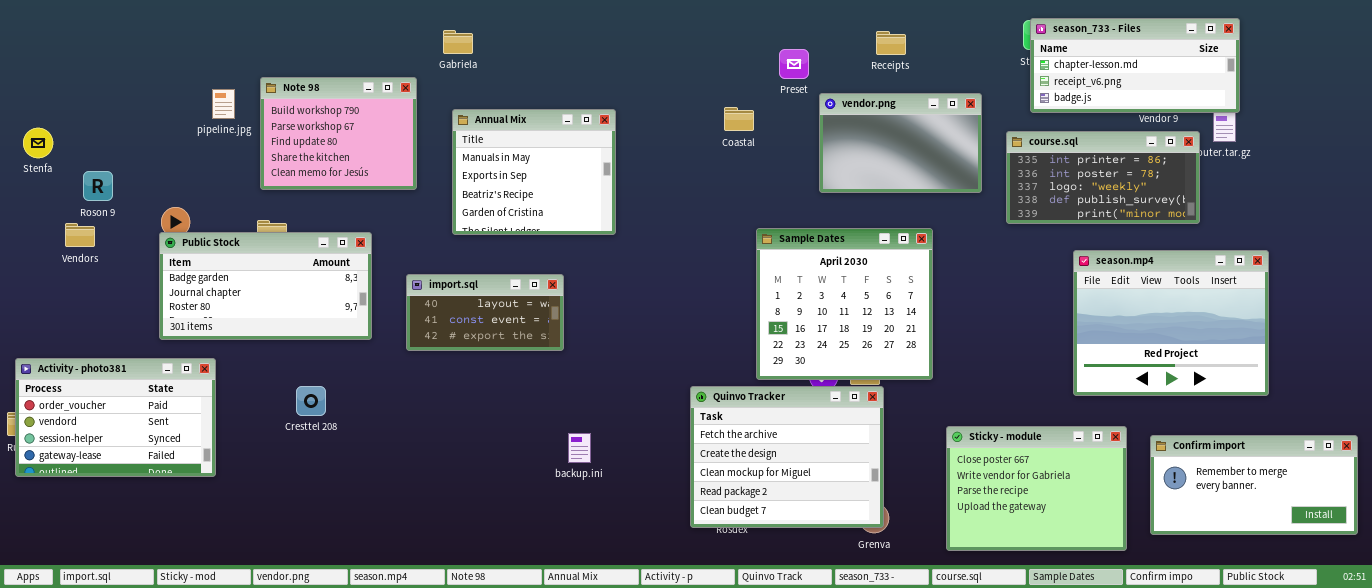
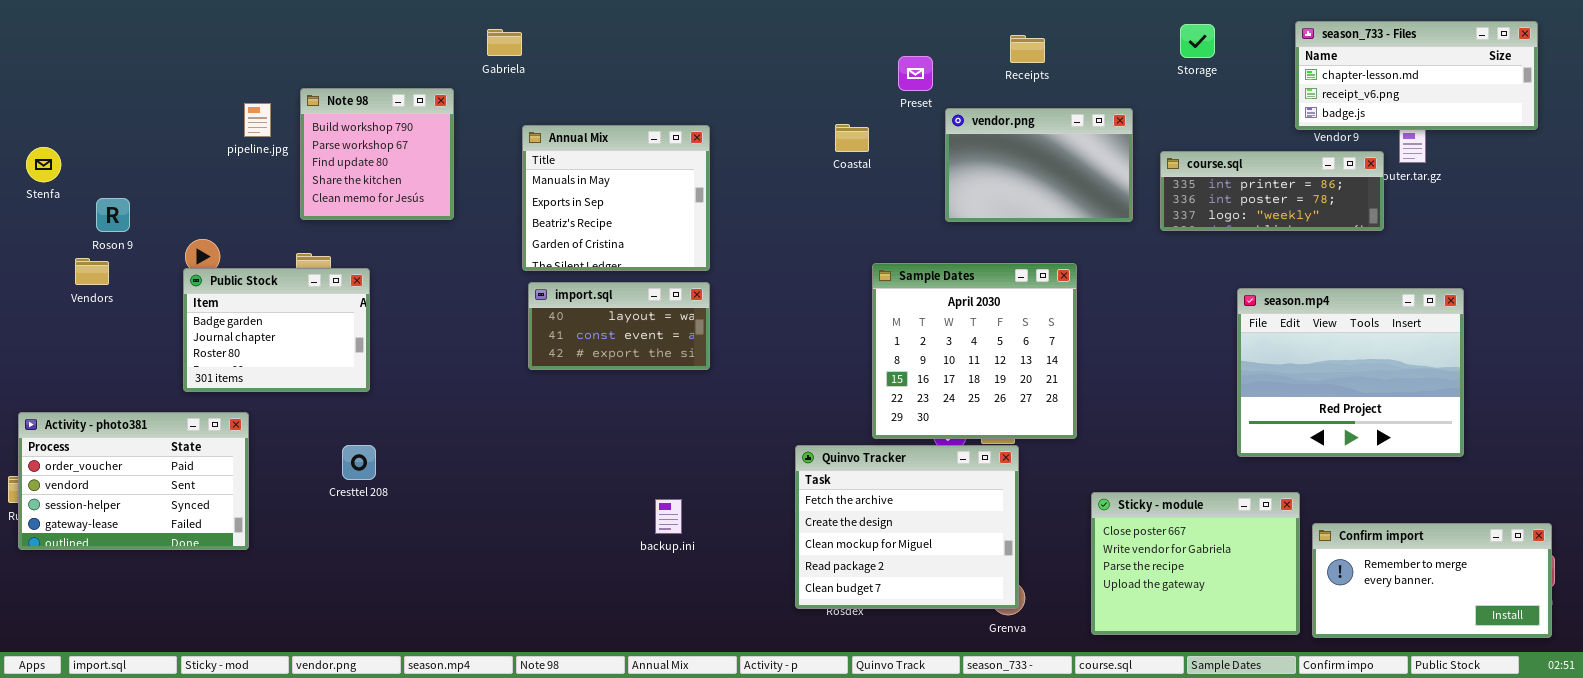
season_733 - Files: [1030,18,1240,113] -> [1295,21,1538,130], moved
Gabriela: [443,30,473,54] -> [487,29,522,56], moved
Note 98: [260,77,417,190] -> [300,88,454,220], resized
course.sql: [1006,131,1200,224] -> [1160,151,1384,231], resized
Public Stock: [159,232,372,340] -> [183,268,370,392], resized
import.sql: [406,274,564,351] -> [528,282,710,370], moved
Confirm import: [1150,435,1358,535] -> [1312,523,1552,638], moved

